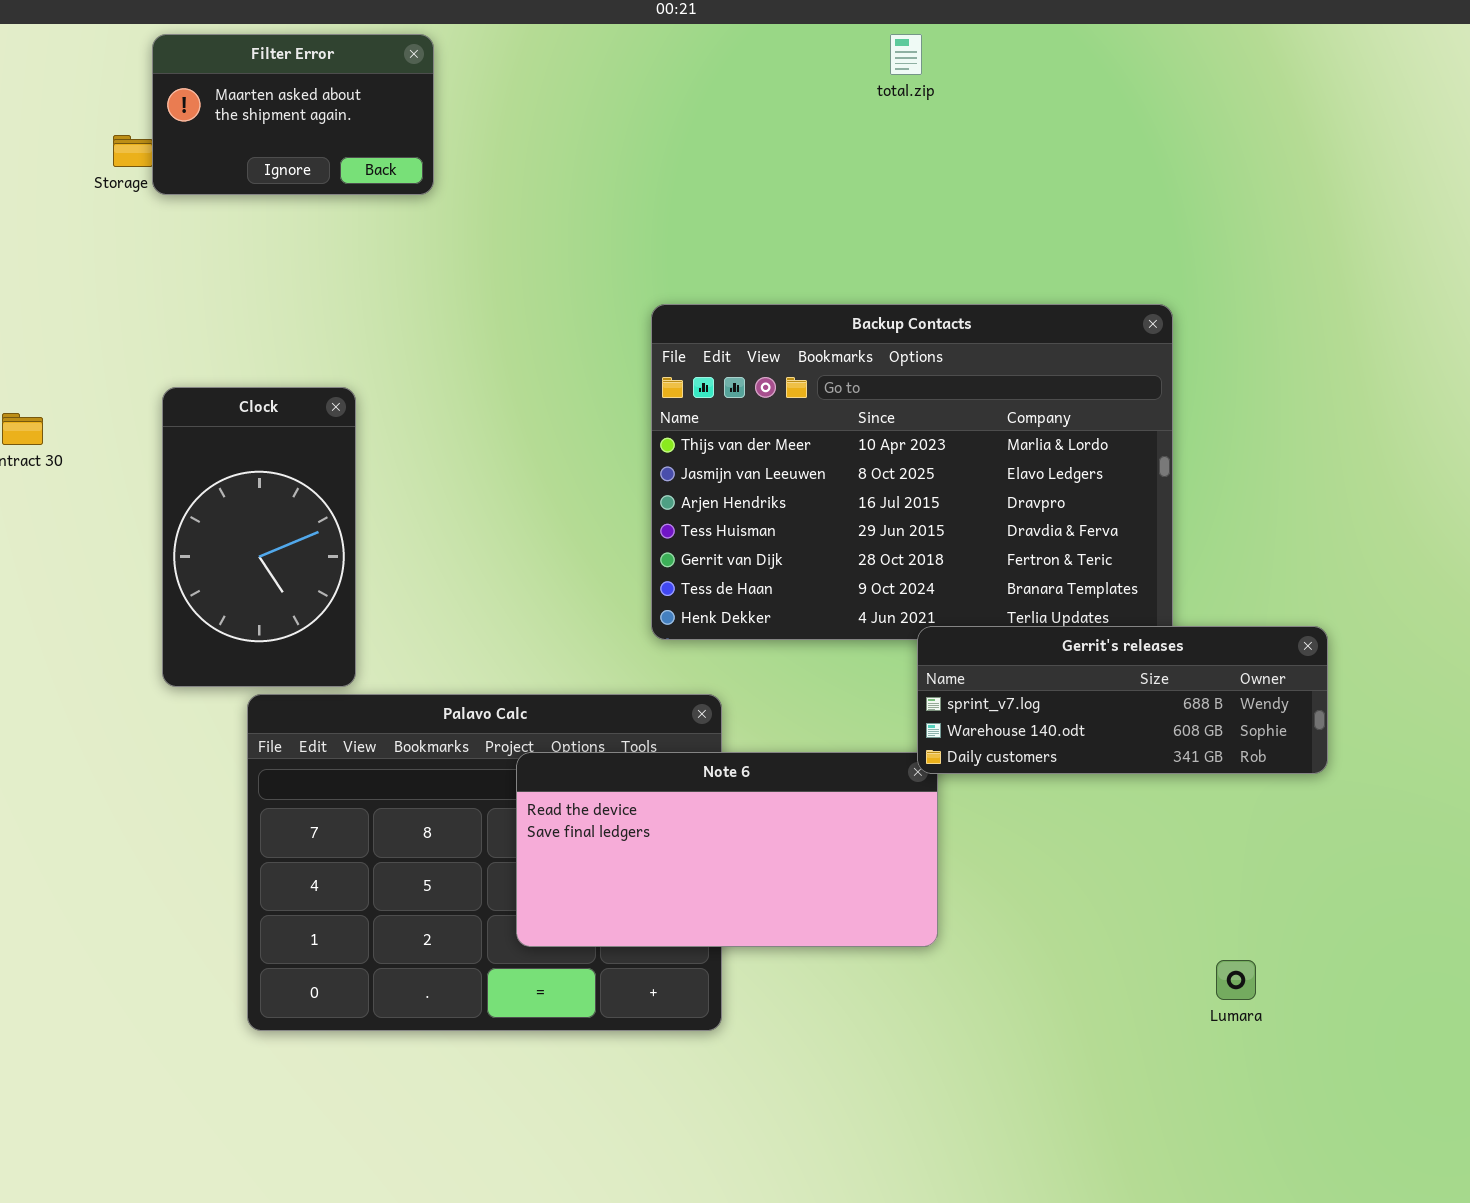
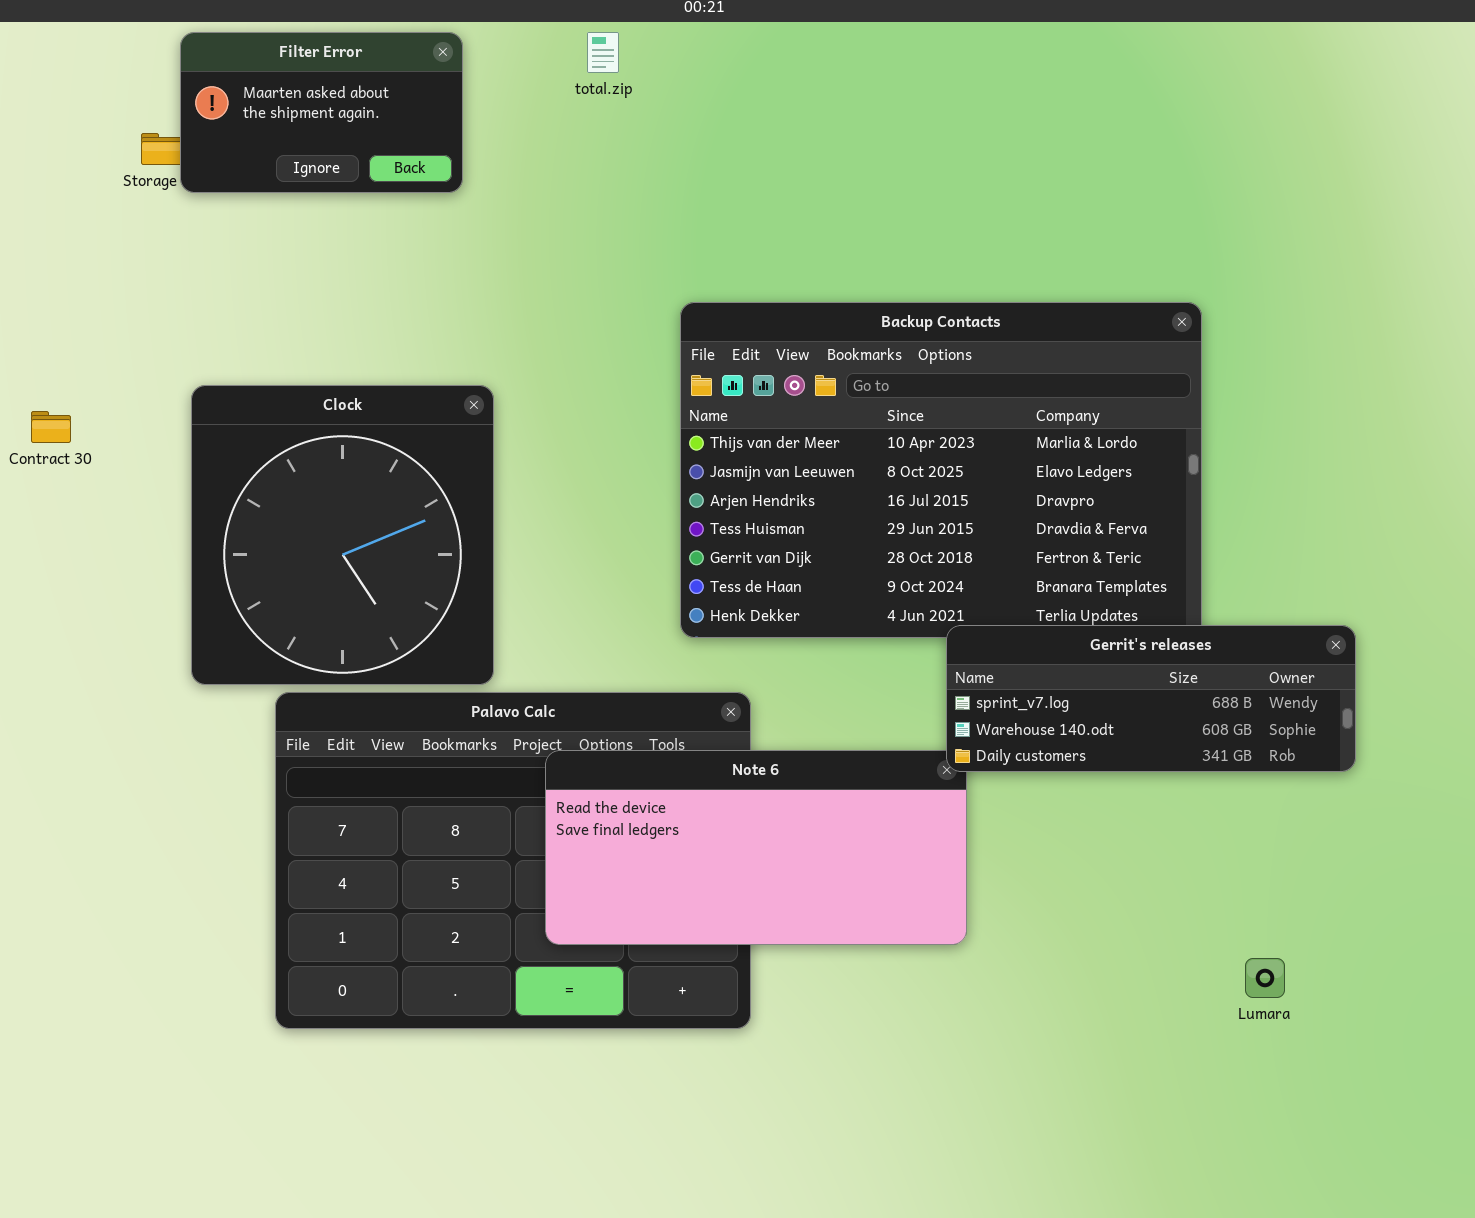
total.zip: [890,34,922,75] -> [587,32,619,73], moved
Clock: [162,387,356,687] -> [191,385,494,685], resized

